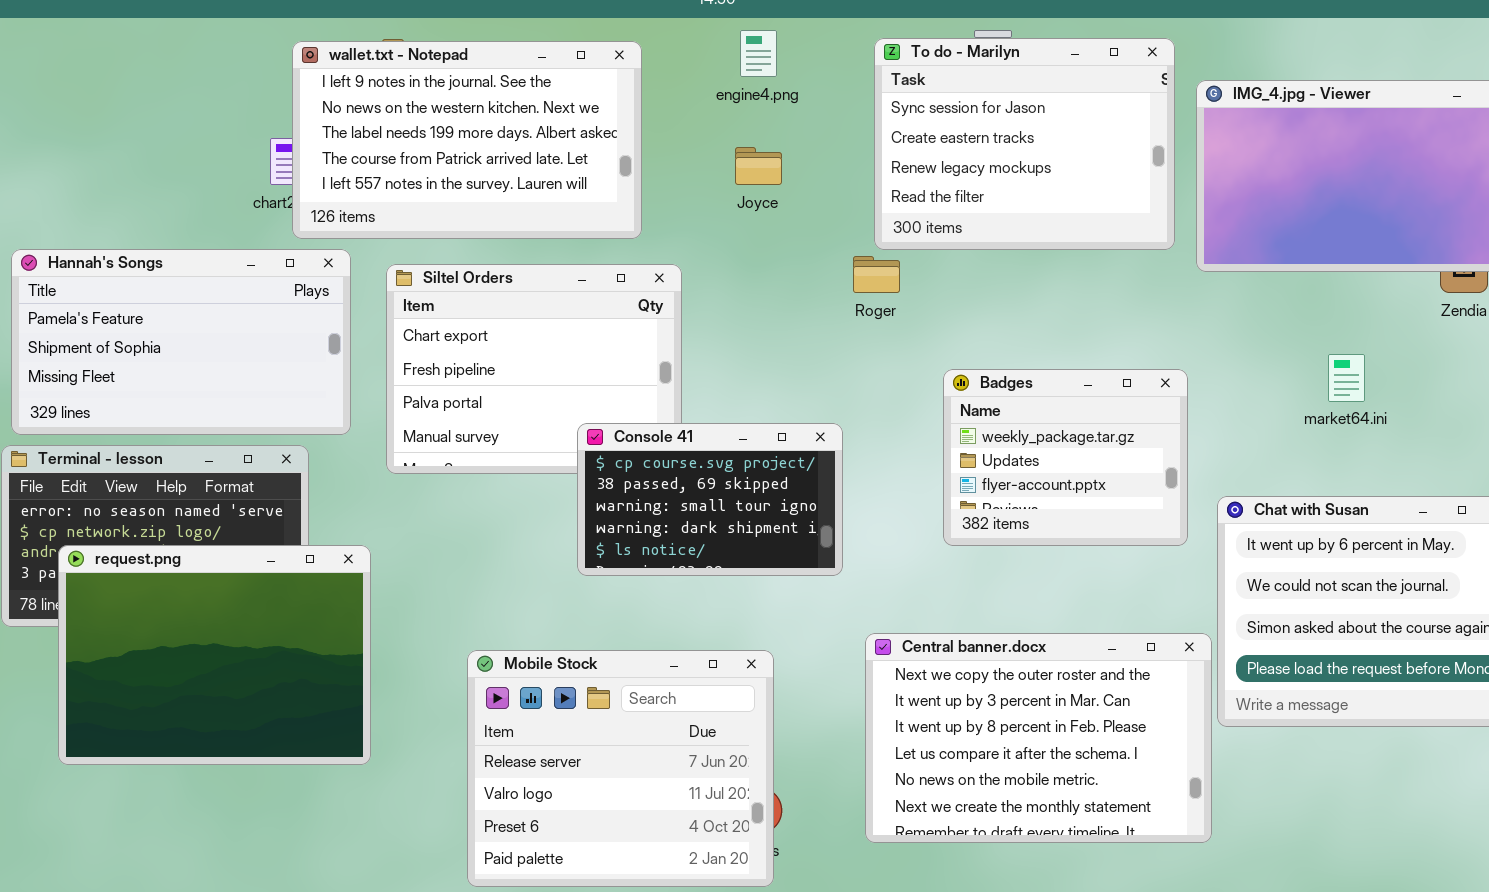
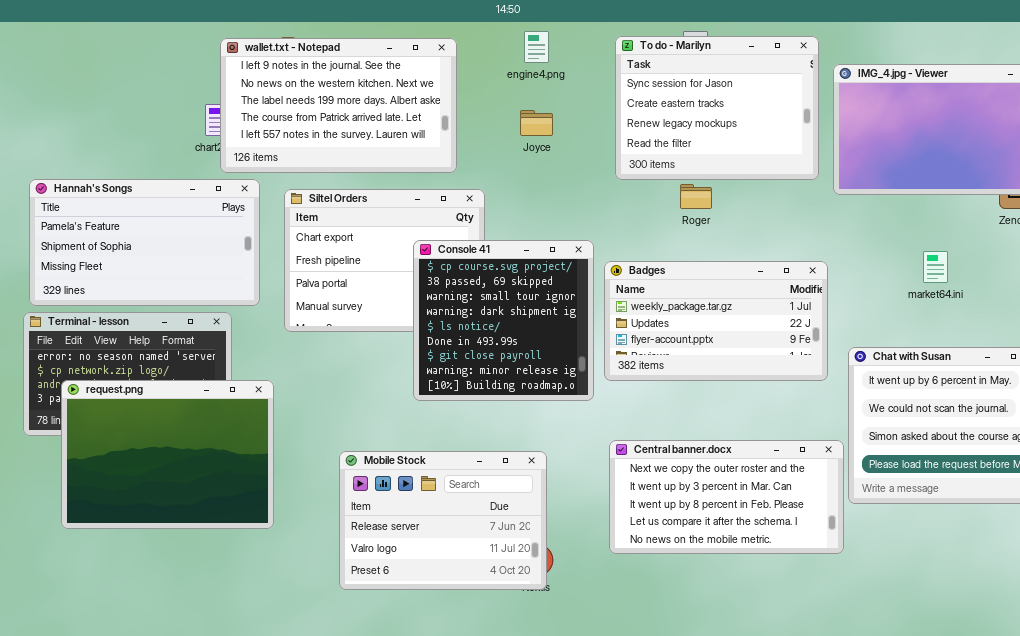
Roger: [853,256,900,293] -> [680,184,712,209], moved
Badges: [943,369,1188,546] -> [604,261,828,381], resized
Console 41: [577,423,843,576] -> [413,240,594,401], resized
Central banner.docx: [865,633,1212,843] -> [609,440,844,554], resized
Mobile Stock: [467,650,774,887] -> [339,451,547,590], resized

